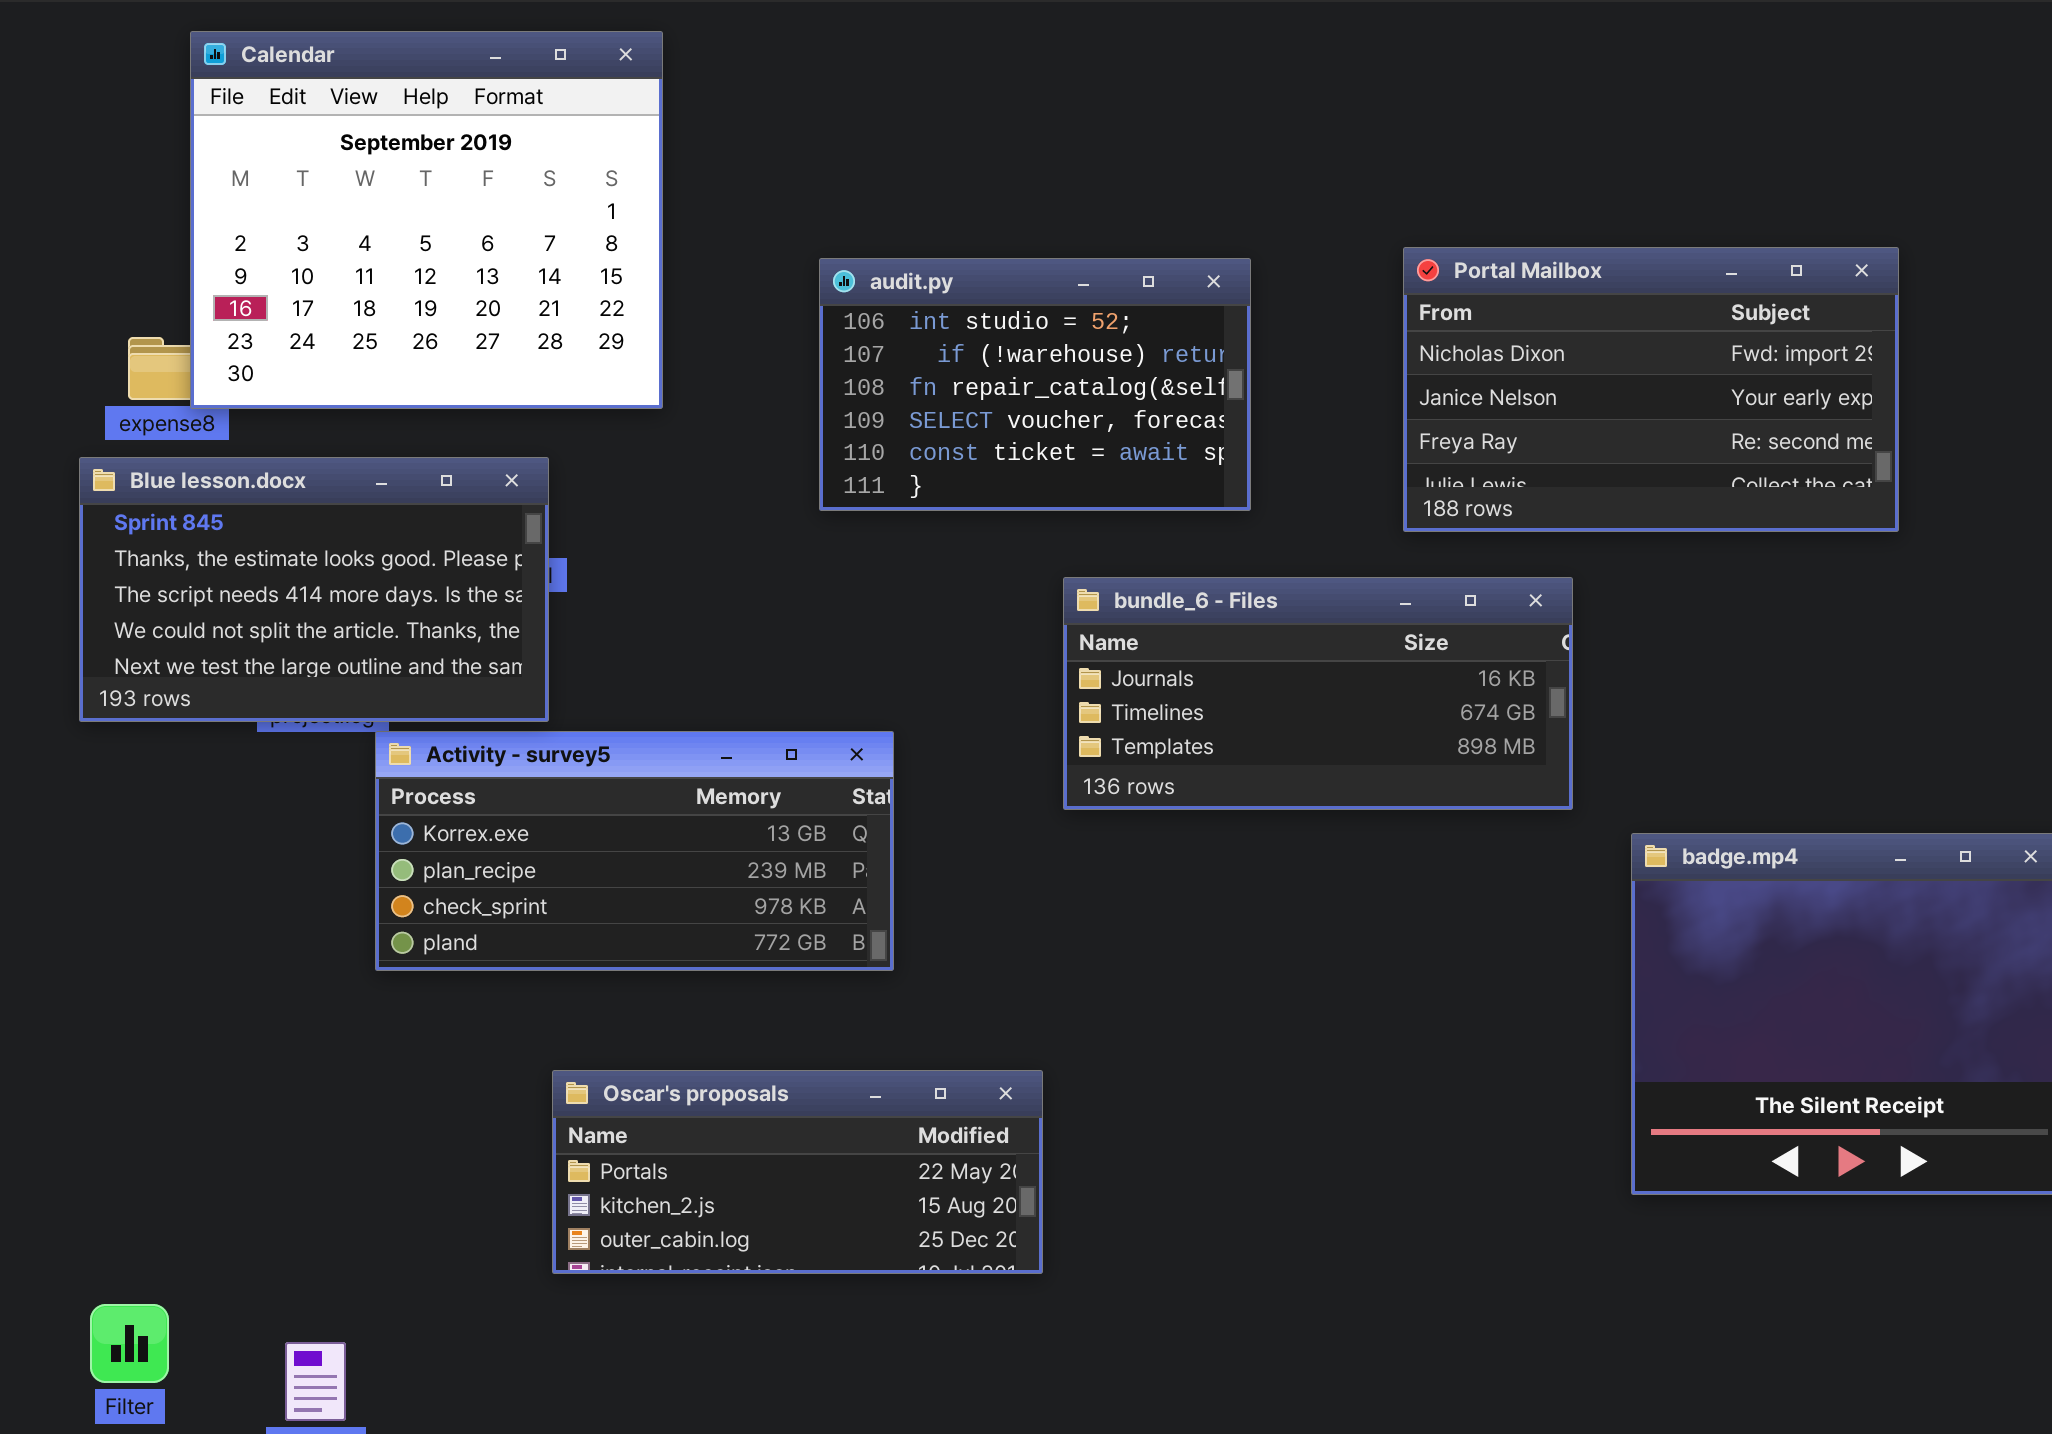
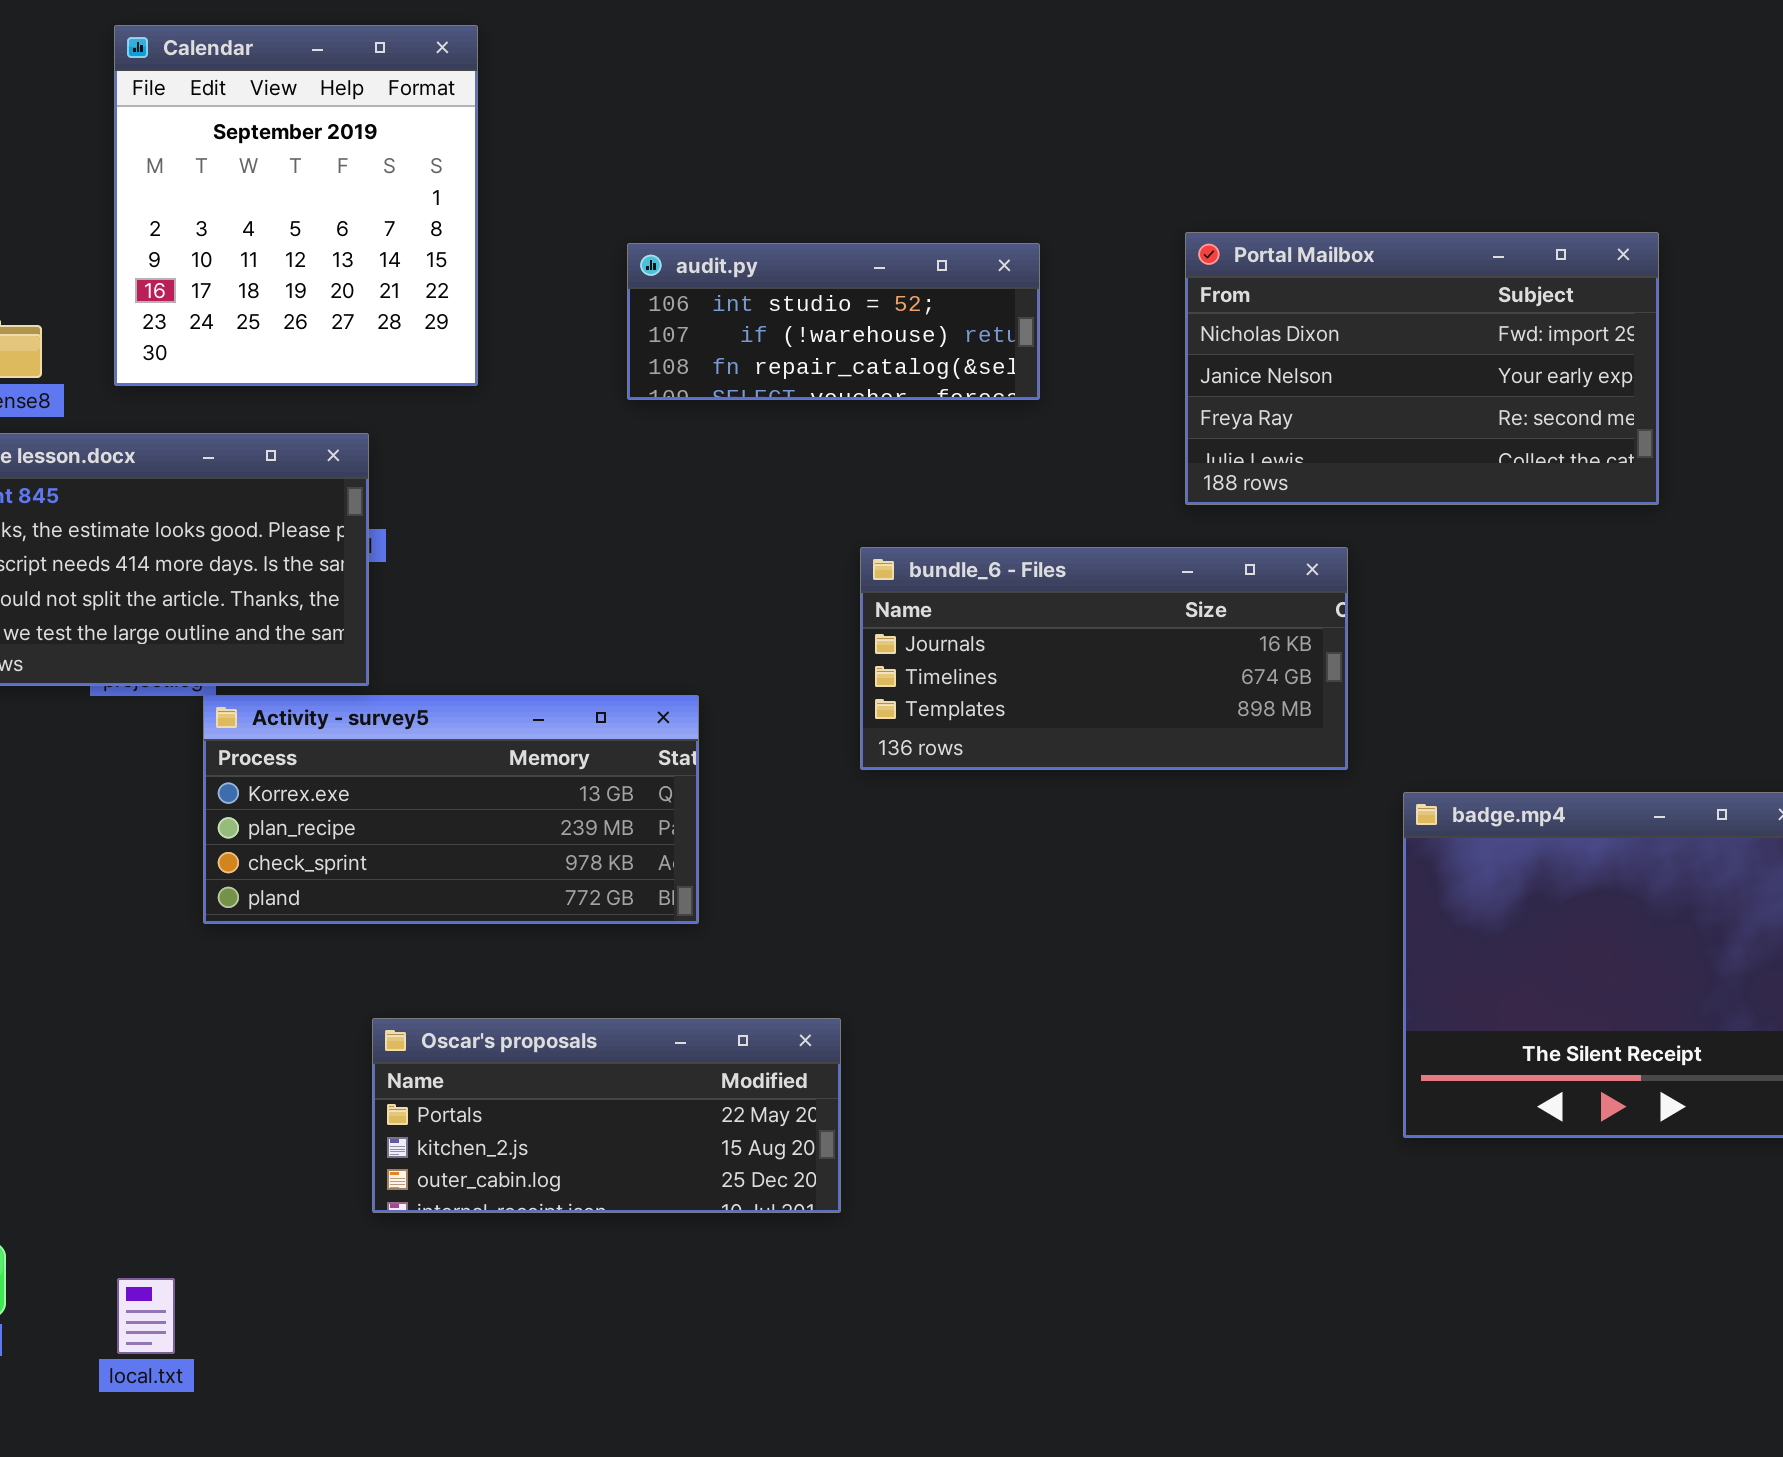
Calendar: [190,31,663,409] -> [114,25,478,386], resized
audit.py: [819,258,1251,511] -> [627,243,1040,400], resized

